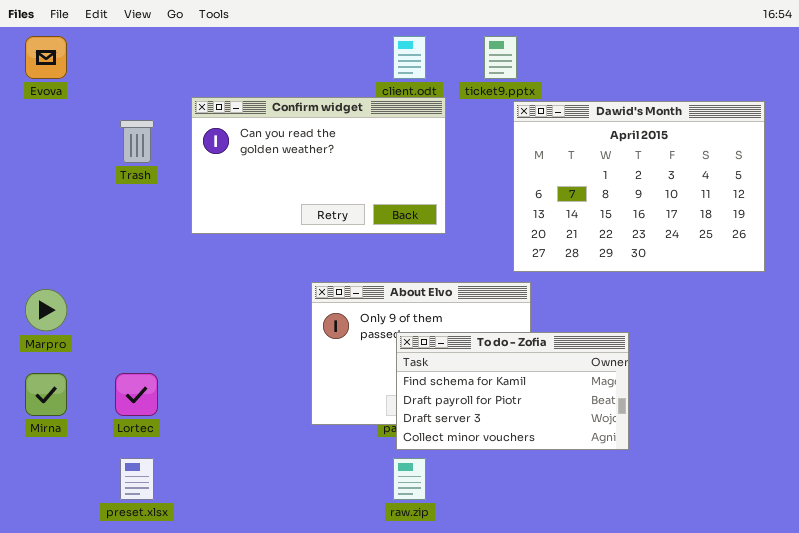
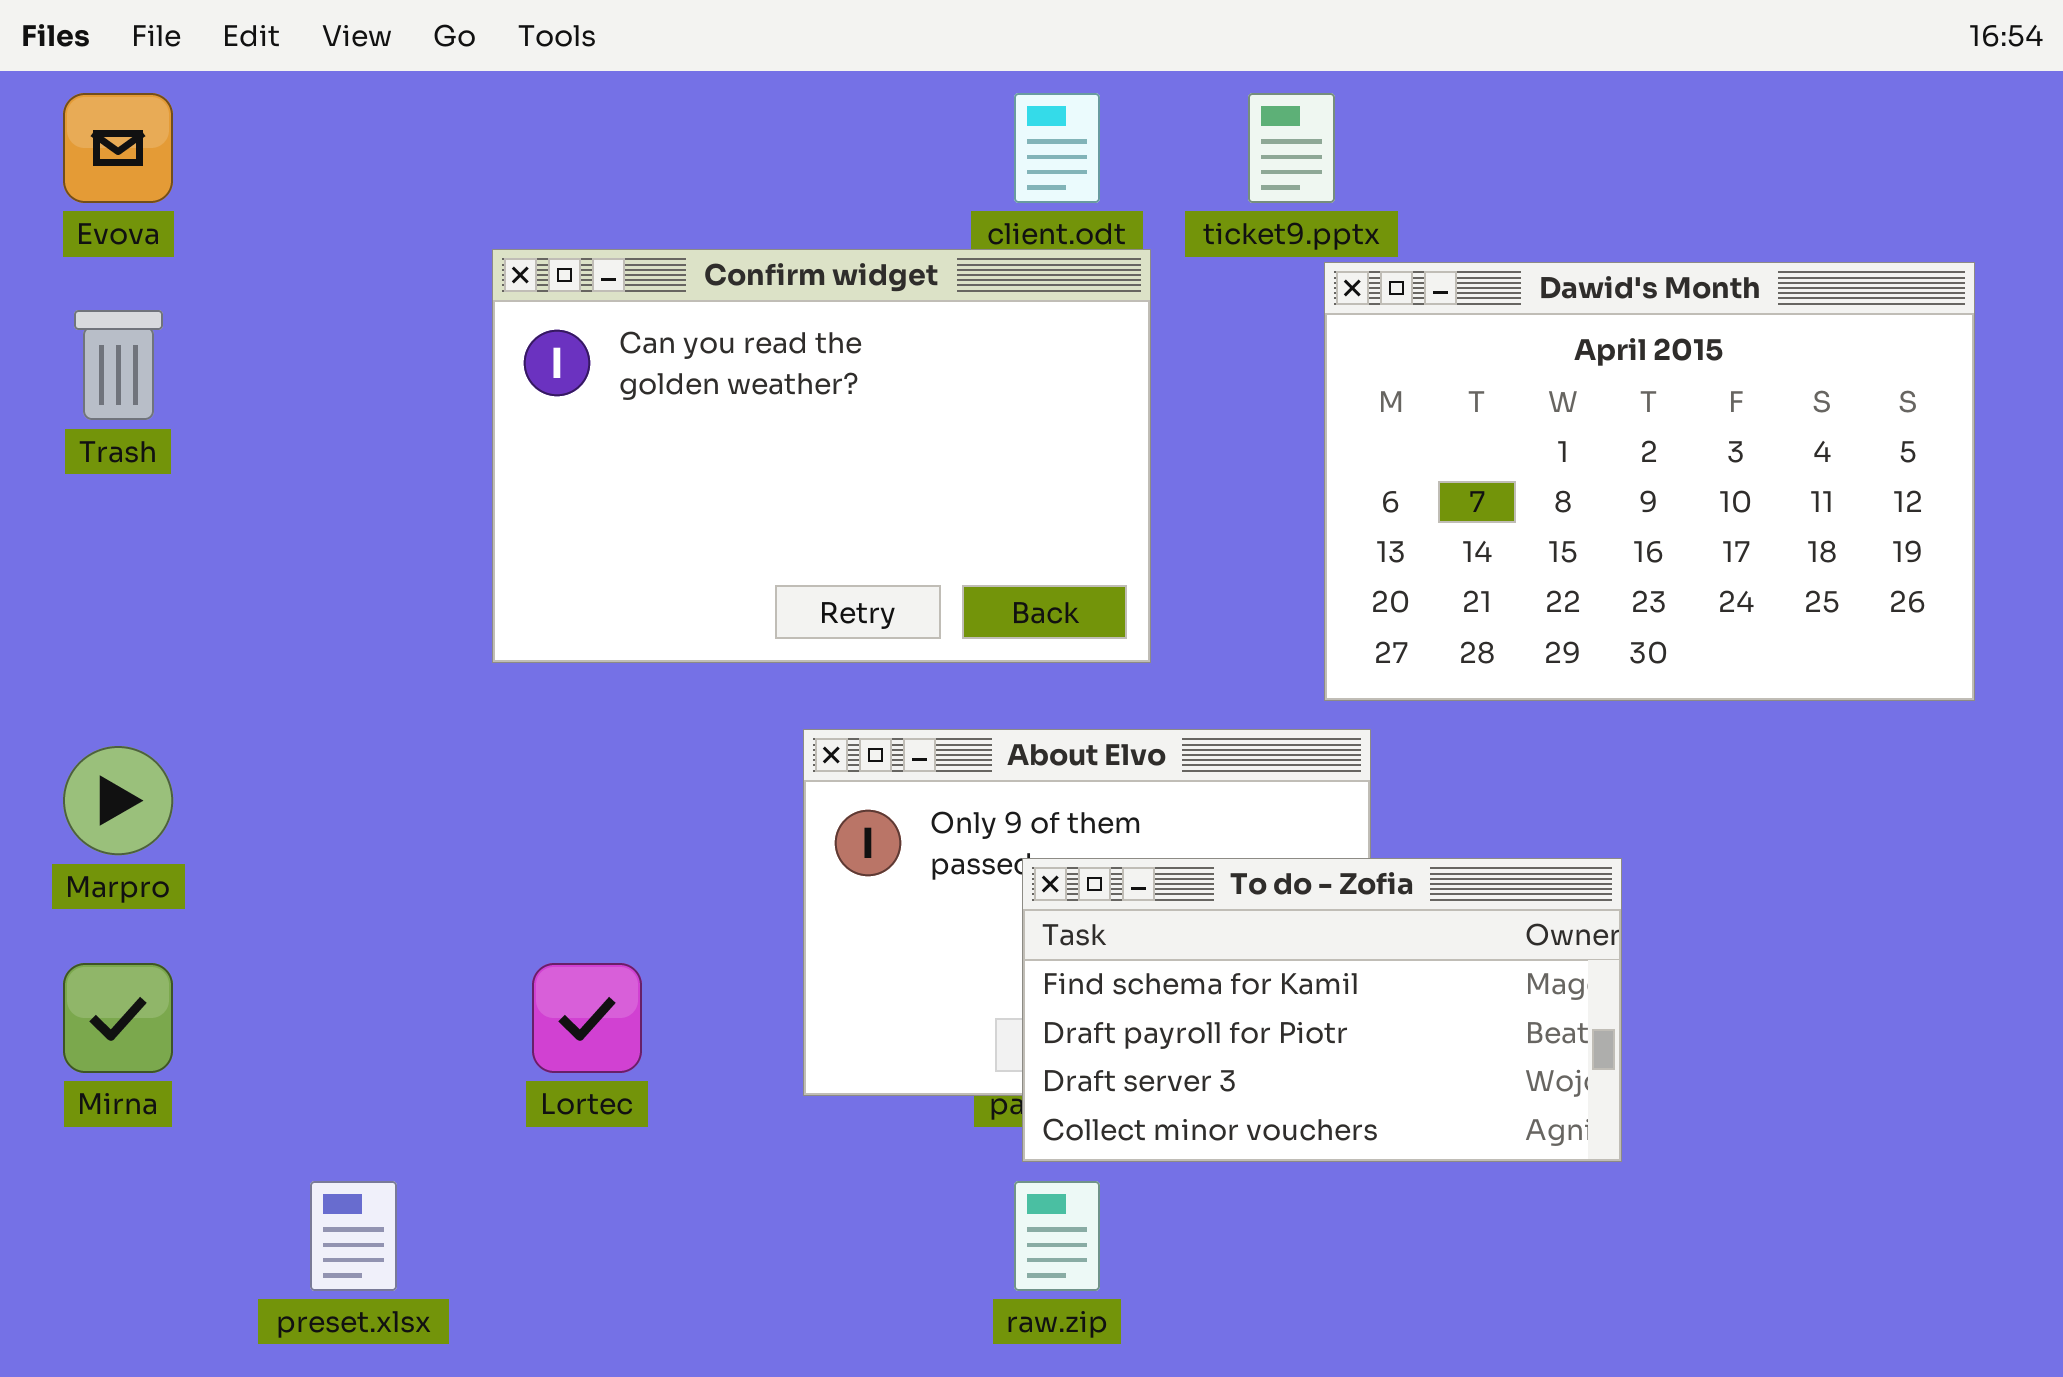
Confirm widget: [191,97,446,234] -> [492,249,1151,663], resized
Trash: [120,120,154,163] -> [74,310,163,420], moved
Lortec: [115,373,158,416] -> [532,963,642,1073], moved

